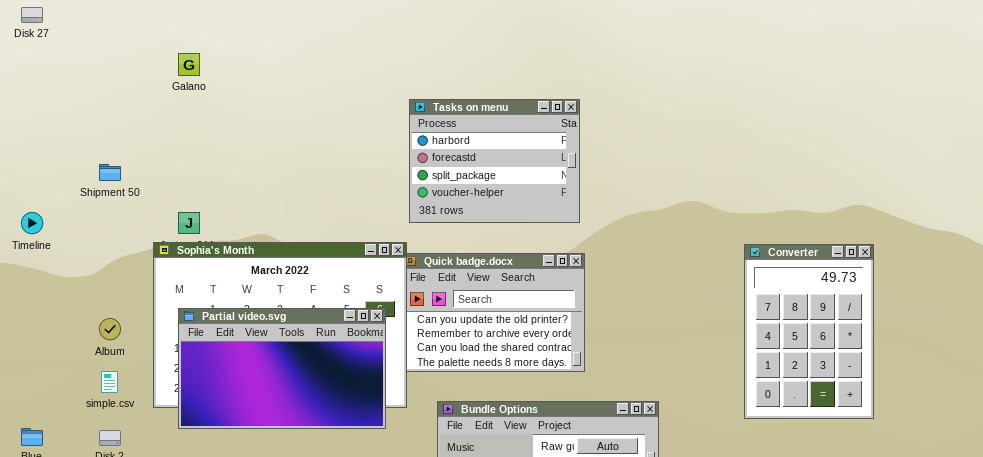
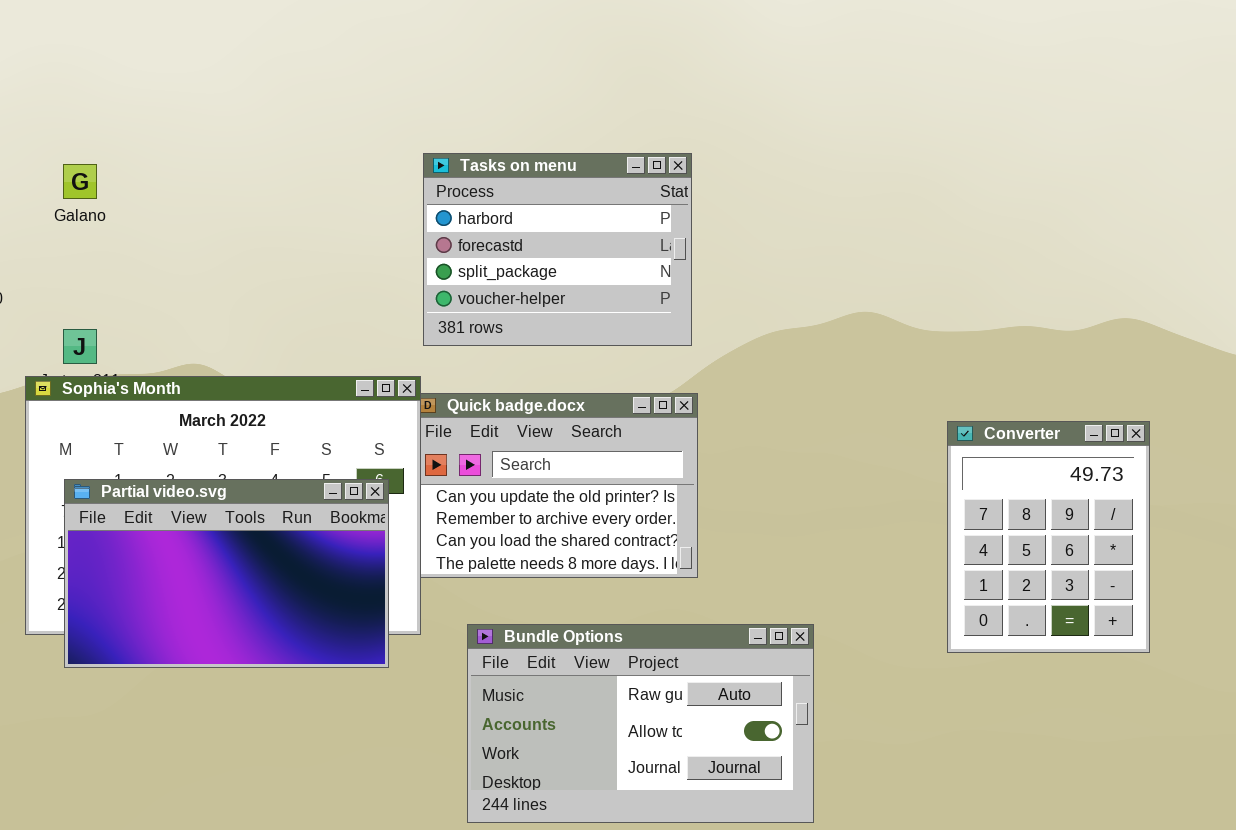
Galano: [178,53,200,76] -> [63,164,97,199], moved
Converter: [744,244,874,419] -> [947,421,1150,653], resized

